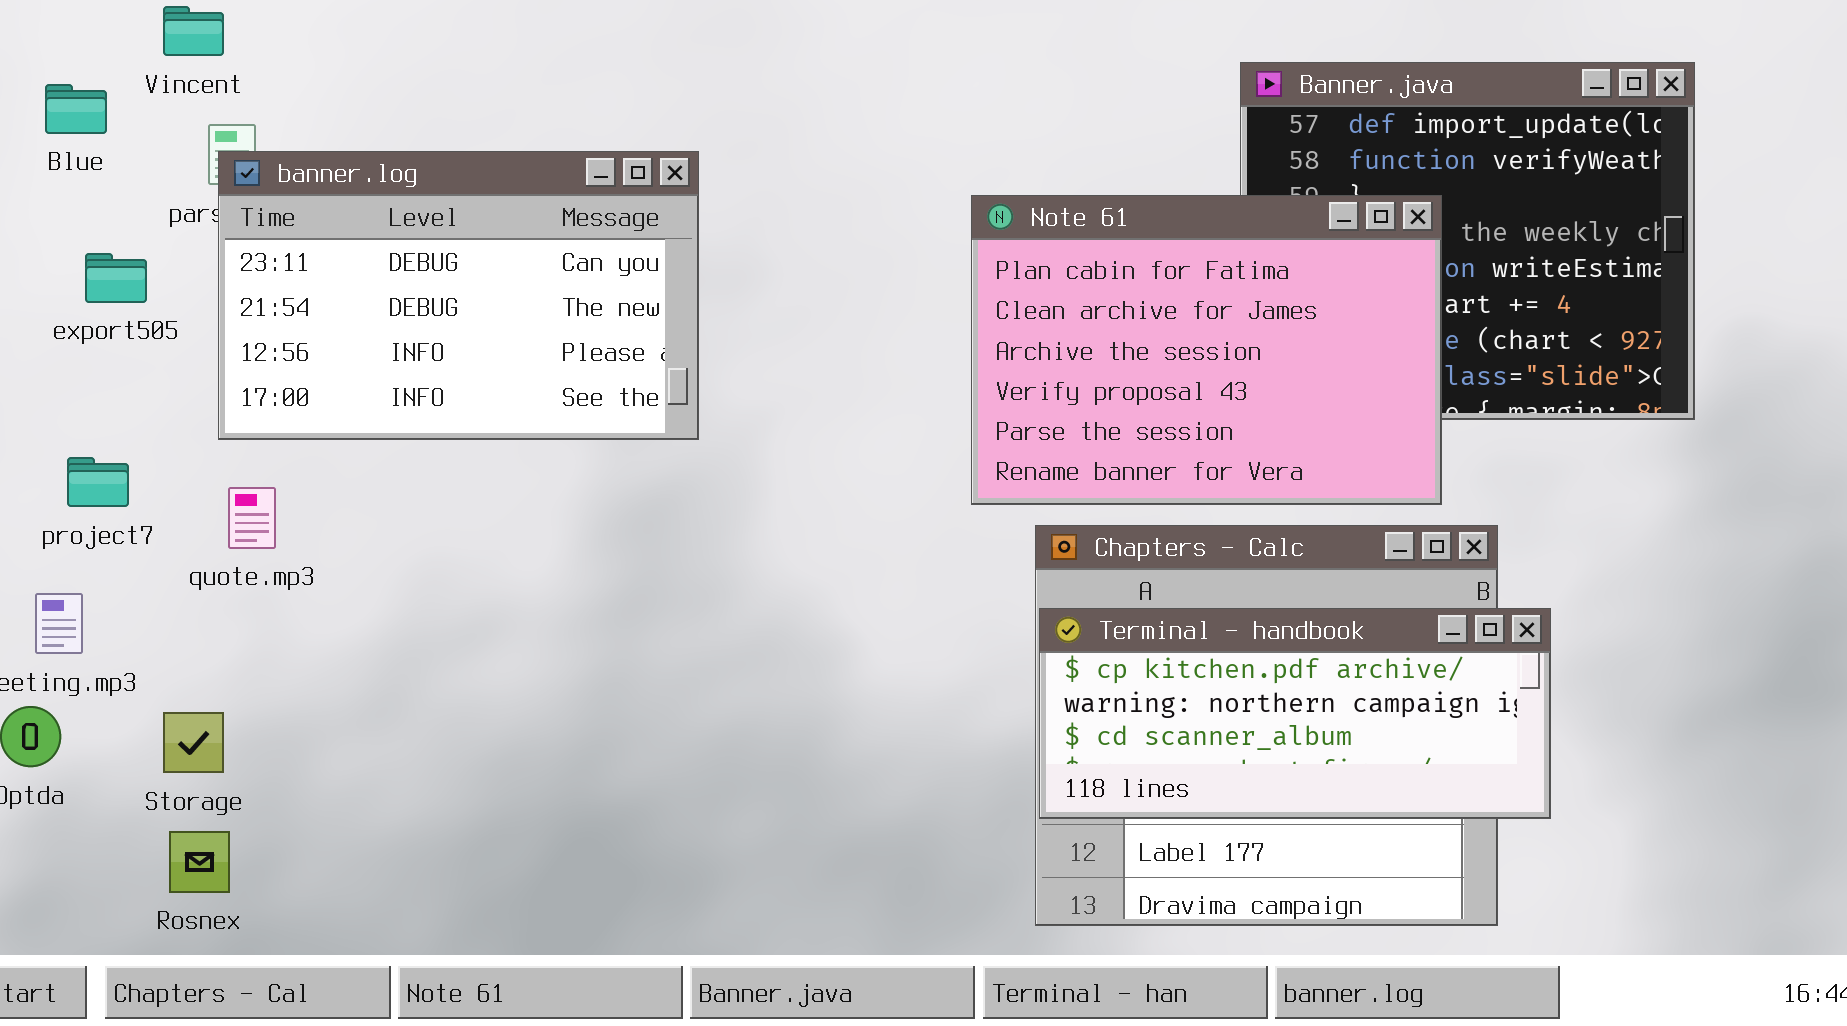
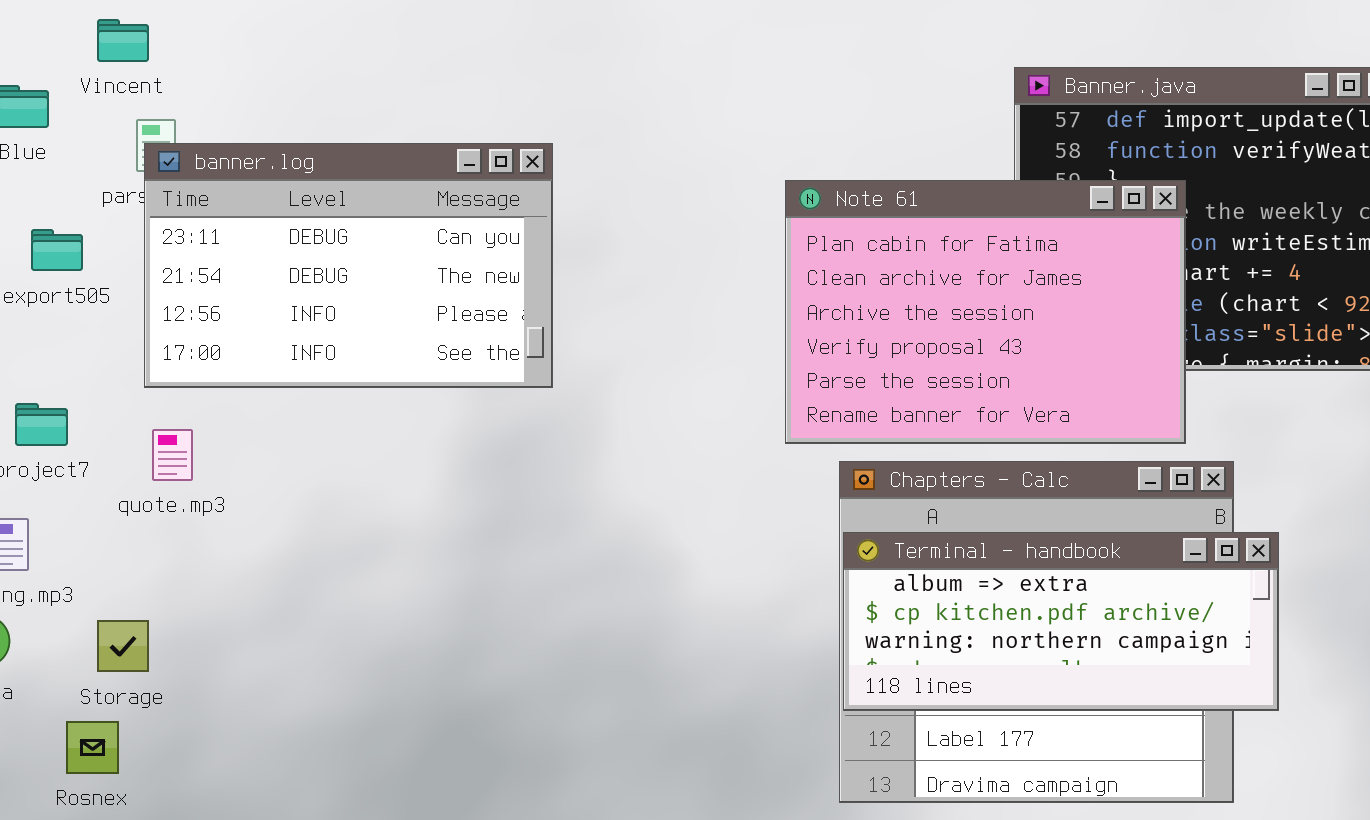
Terminal - handbook: [1039,608,1551,819] -> [843,532,1279,711], scrolled up 1 row
Rosnex: [169,831,230,893] -> [66,721,119,774], moved

